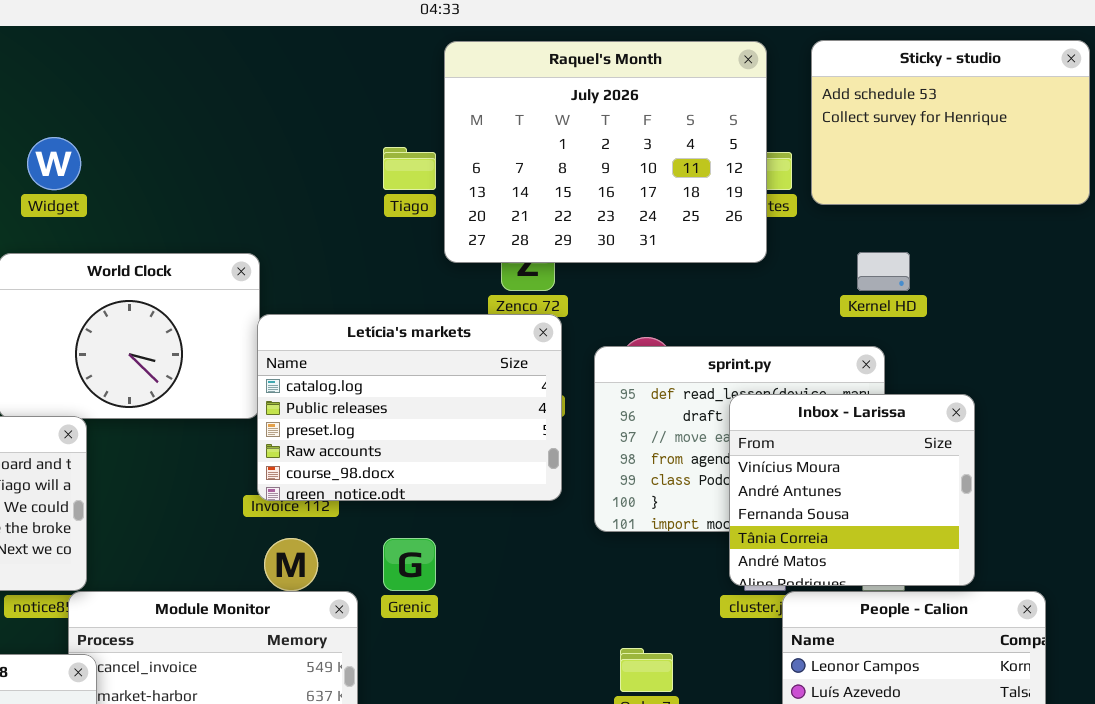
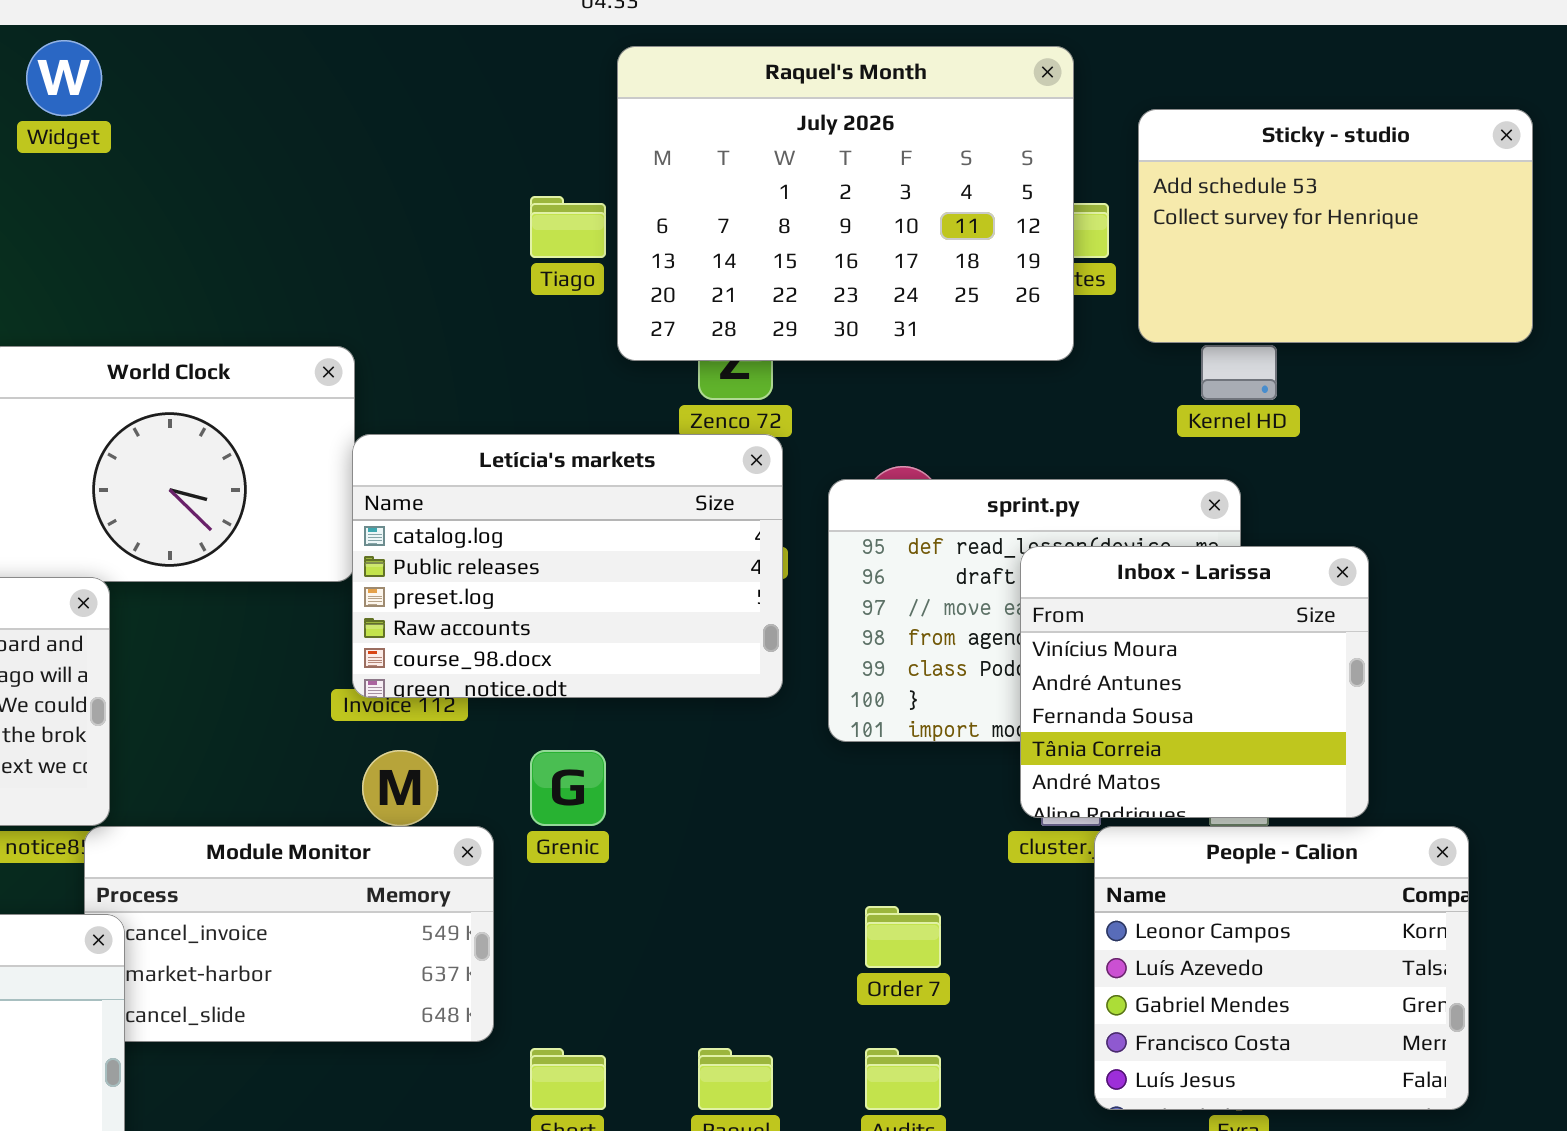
Sticky - studio: [811,40,1090,205] -> [1138,109,1533,343], moved
Widget: [27,137,81,190] -> [26,40,102,116], moved

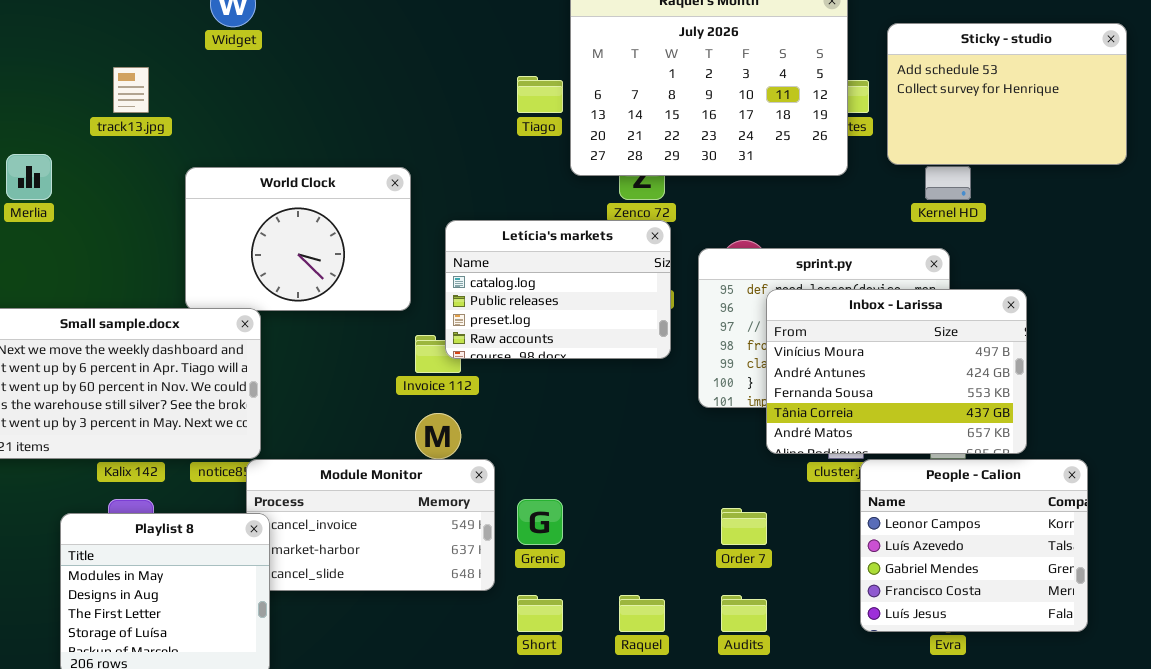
Letícia's markets: [352,434,783,698] -> [445,220,671,359], resized
Inbox - Larissa: [1020,546,1369,818] -> [766,289,1027,454], resized
Grenic: [530,750,606,826] -> [517,499,563,545], moved

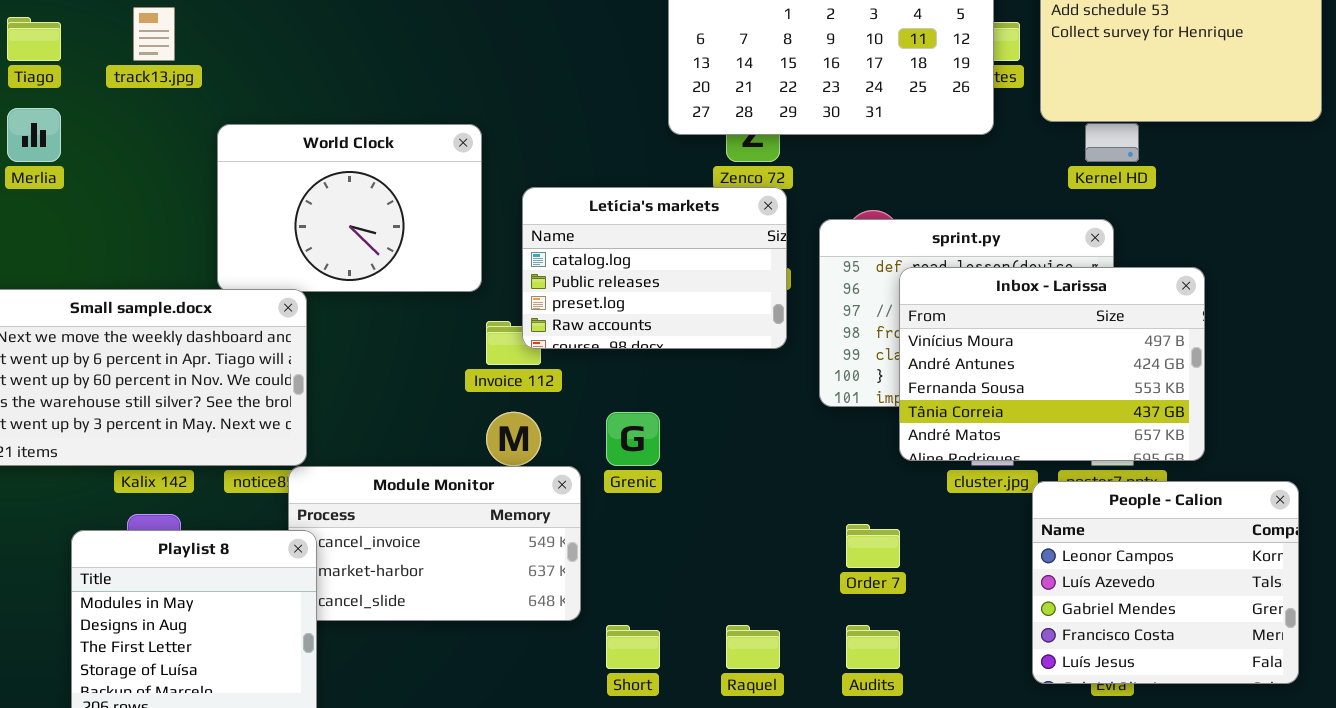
Tiago: [517,76,563,113] -> [7,17,61,61], moved
People - Calion: [860,459,1088,632] -> [1032,481,1299,684], moved
Grenic: [517,499,563,545] -> [606,412,660,466], moved

